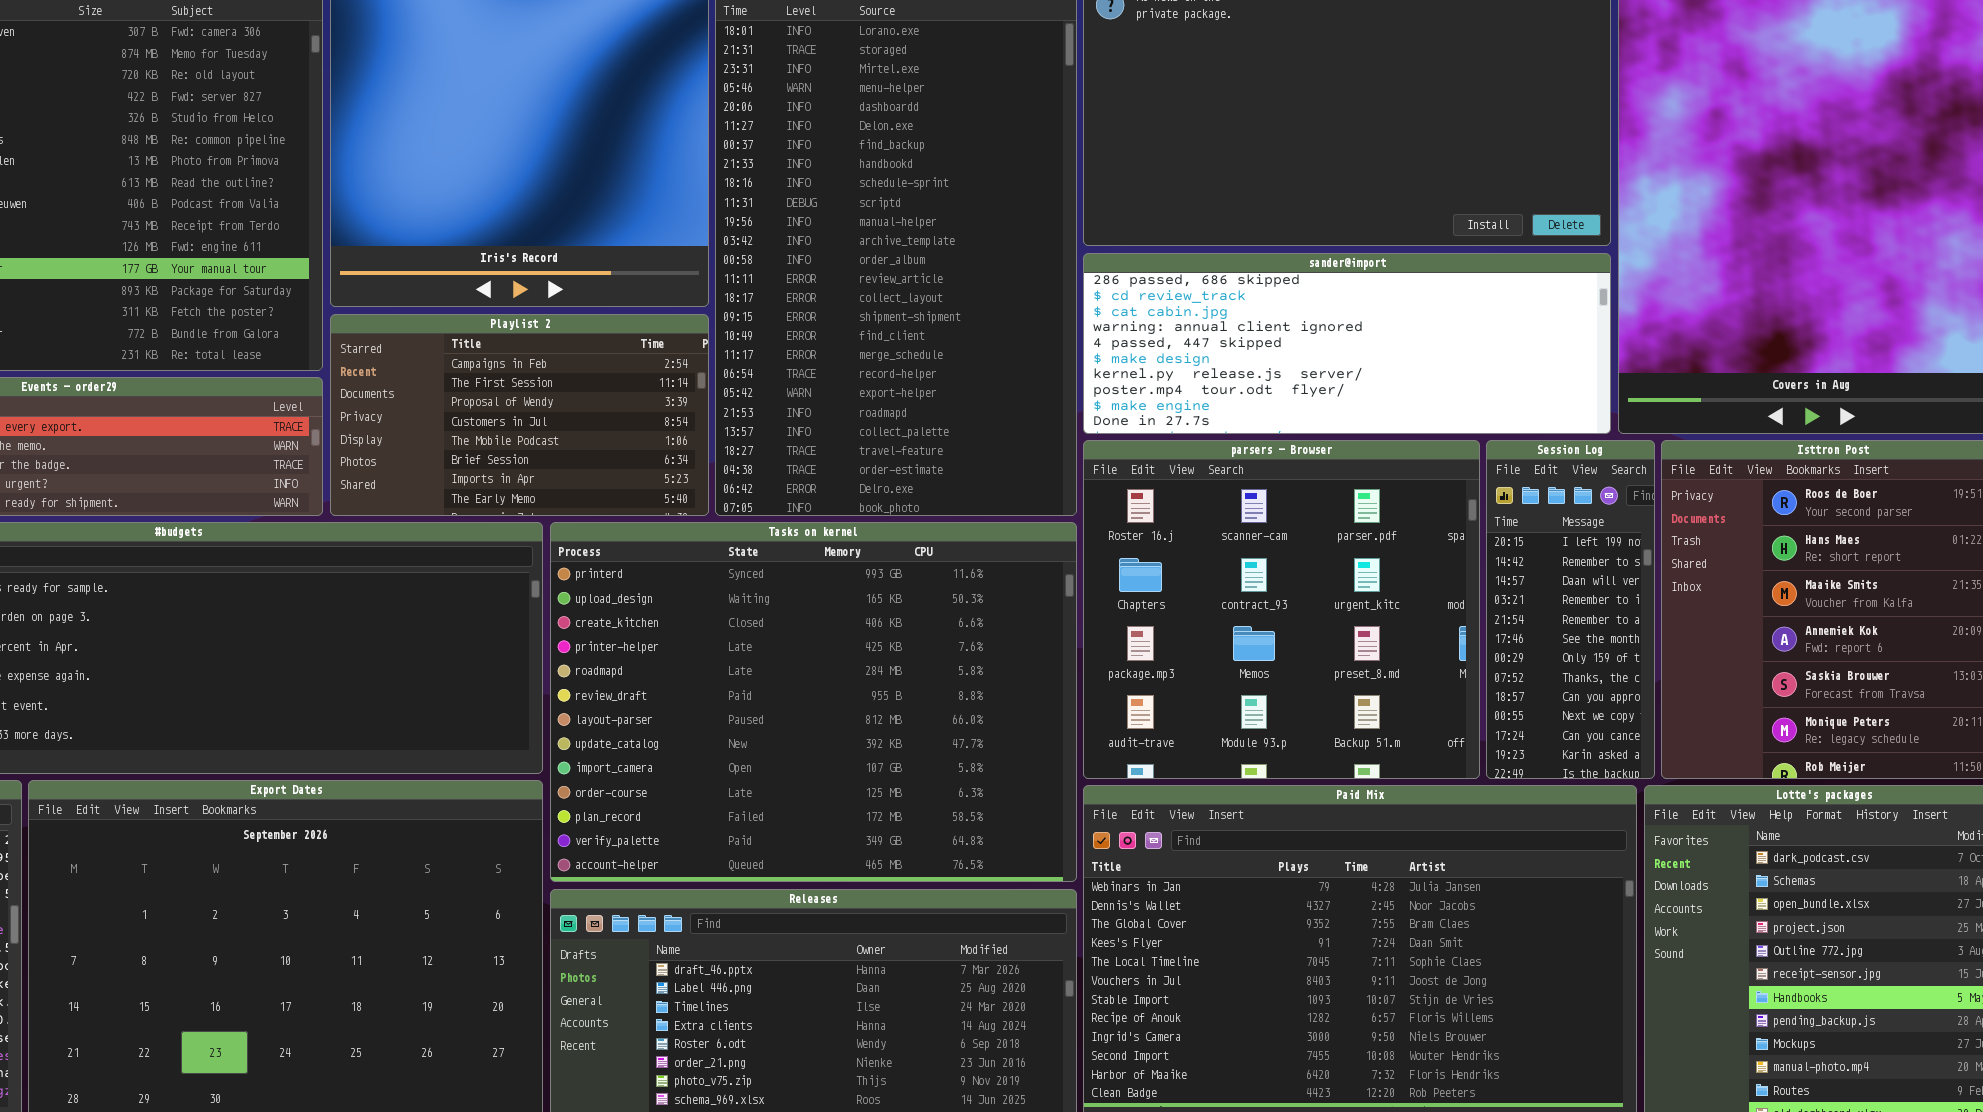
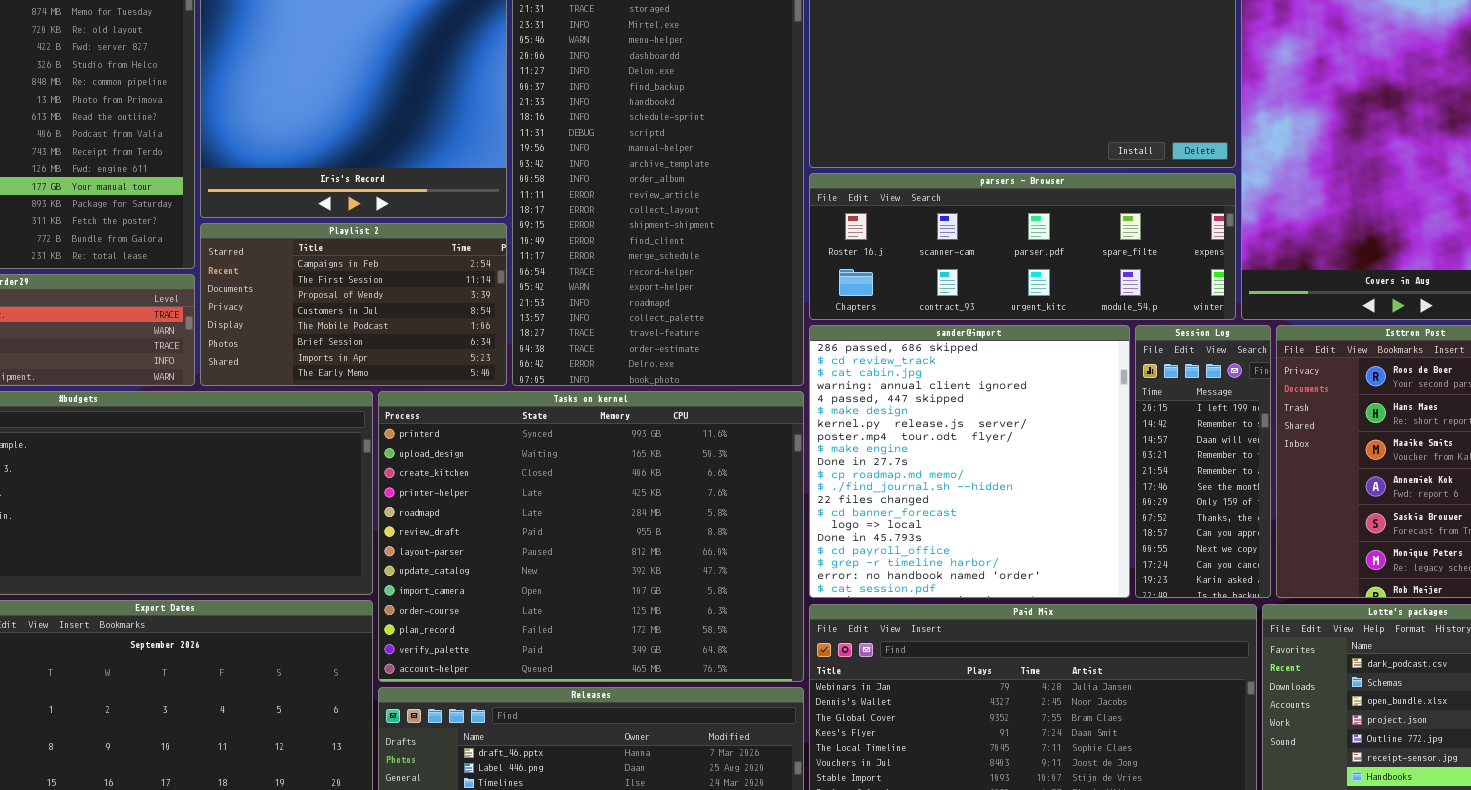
sander@import: [1083,253,1611,434] -> [809,325,1130,598], moved, resized
parsers - Browser: [1083,440,1480,779] -> [809,173,1236,320], moved, resized

